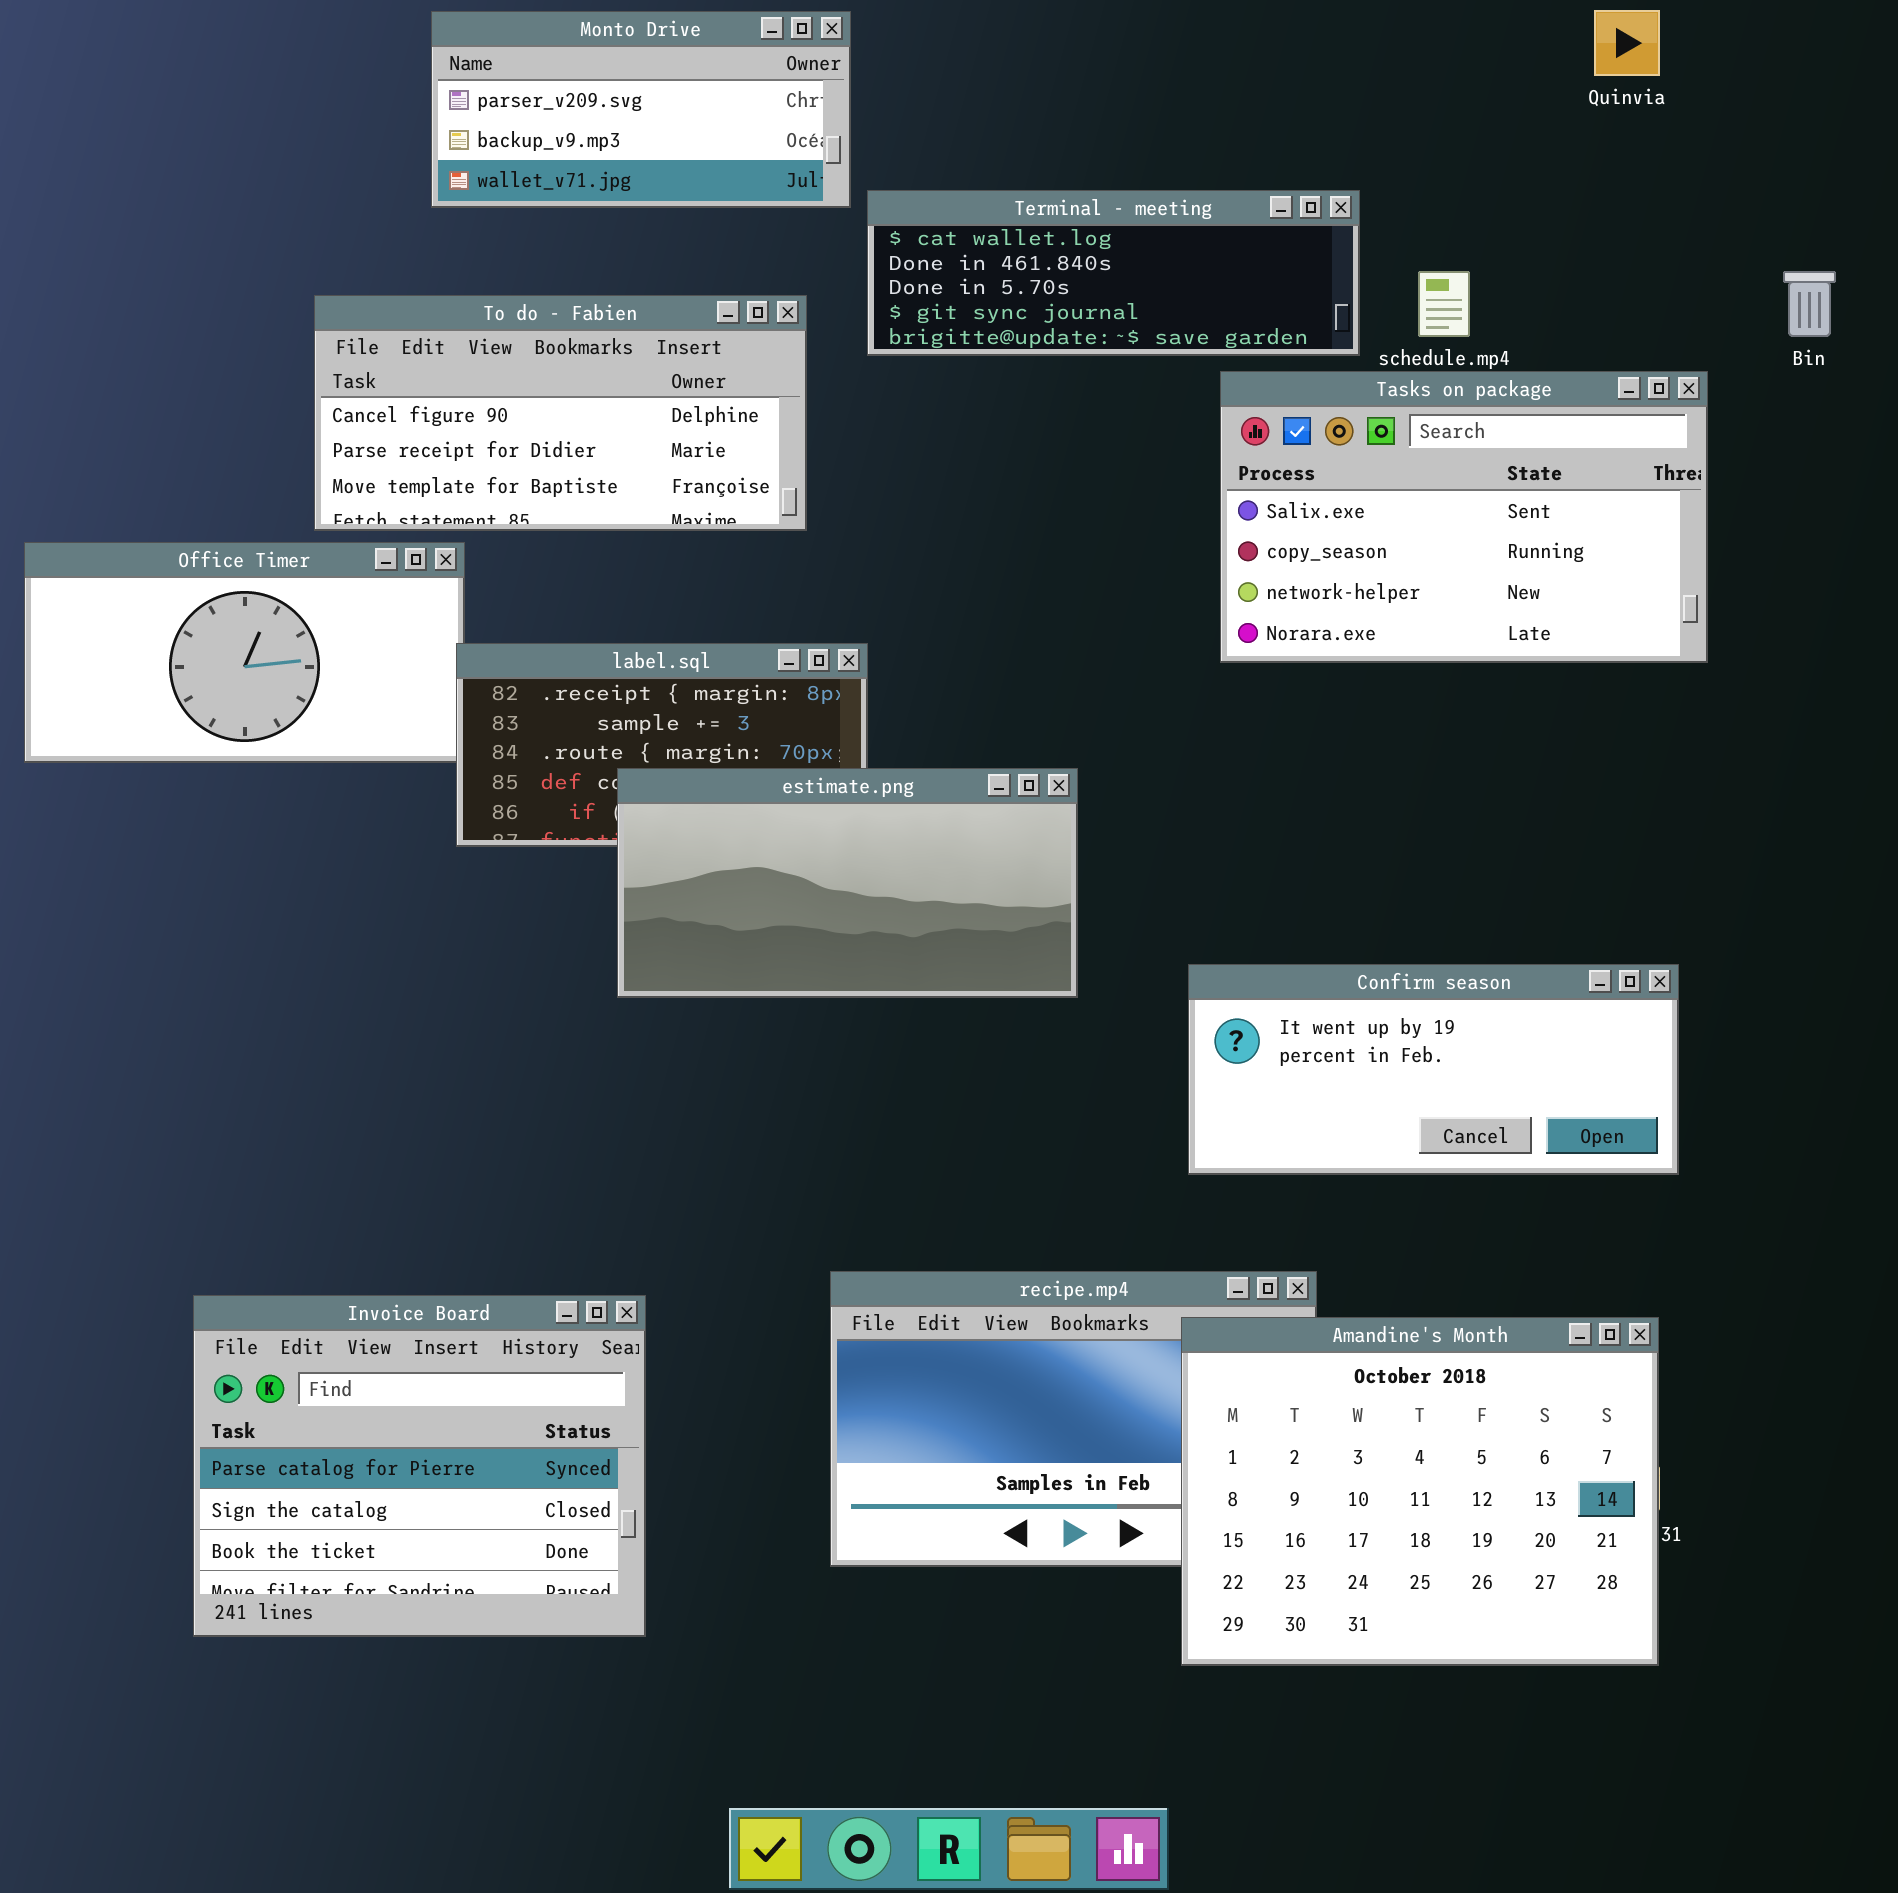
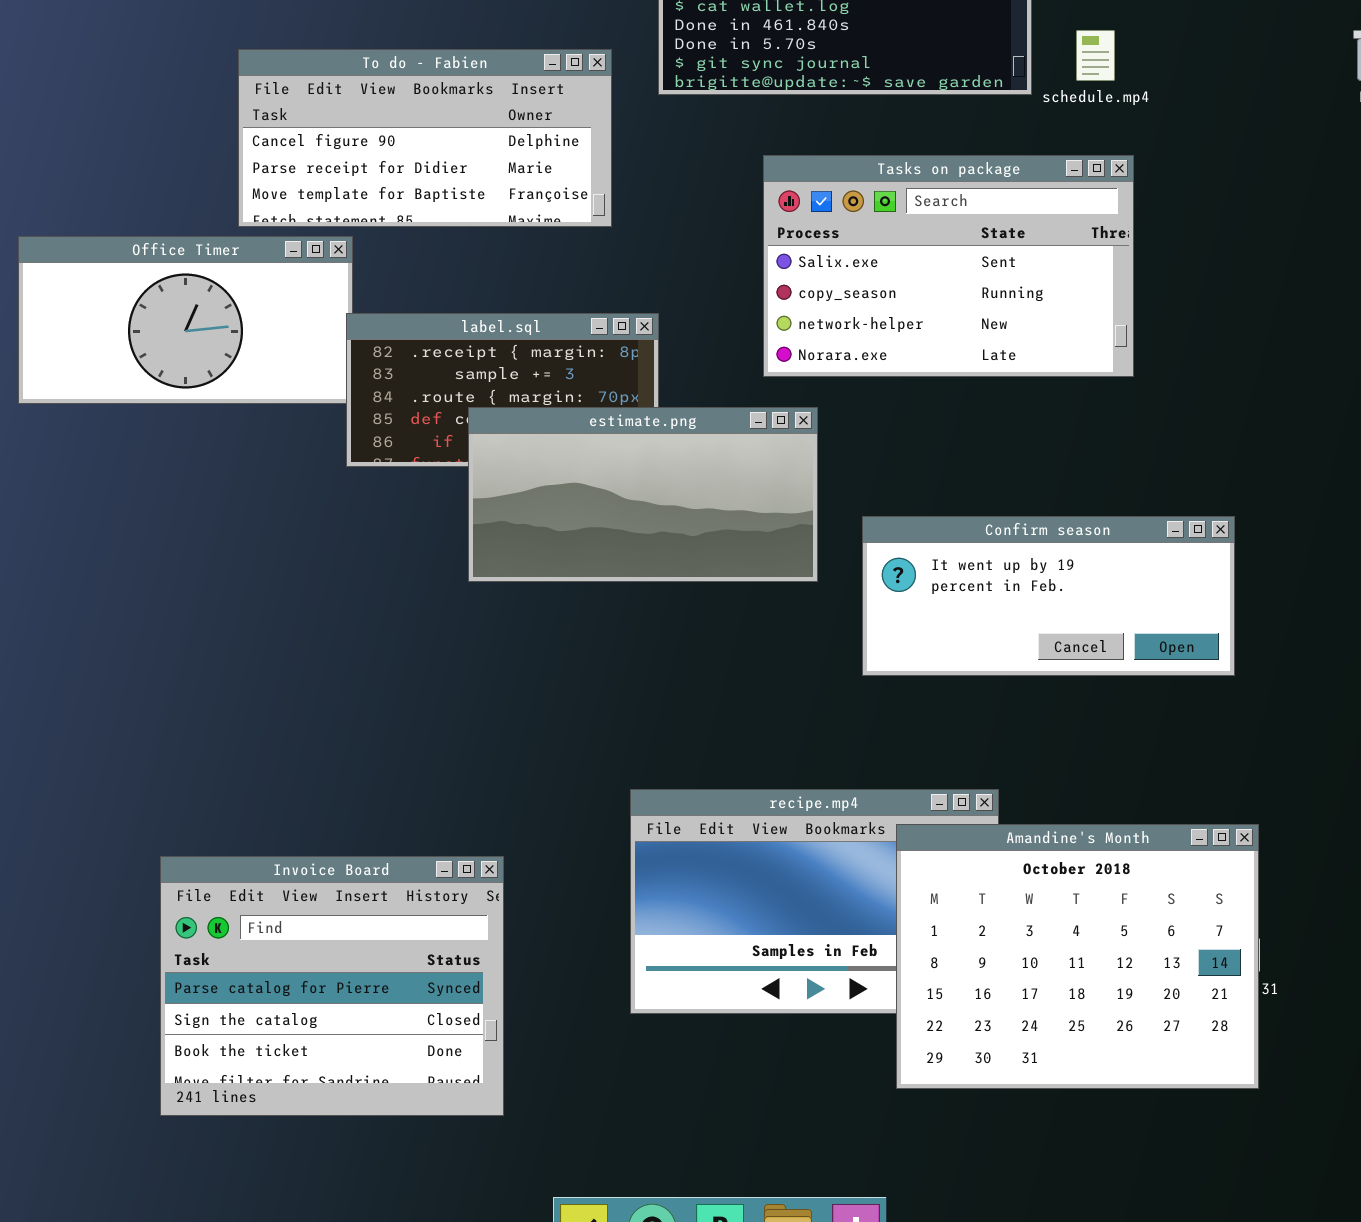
Tasks on package: [1220,371,1708,663] -> [763,155,1134,377], moved
Confirm season: [1188,964,1679,1175] -> [862,516,1235,676], moved
Invoice Board: [193,1295,646,1637] -> [160,856,504,1116], moved

